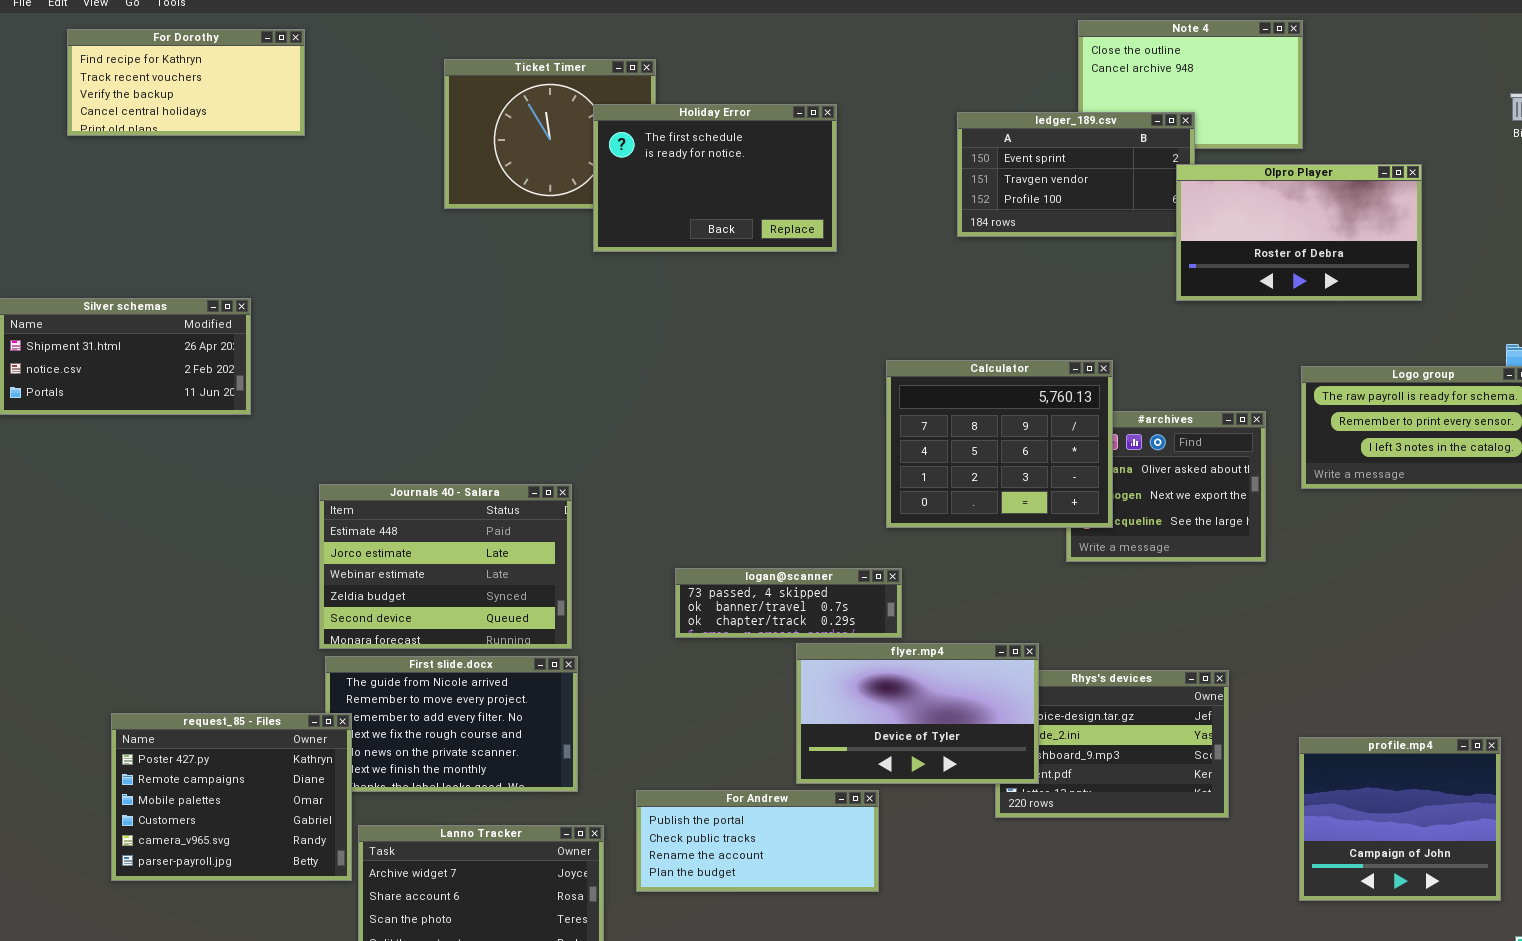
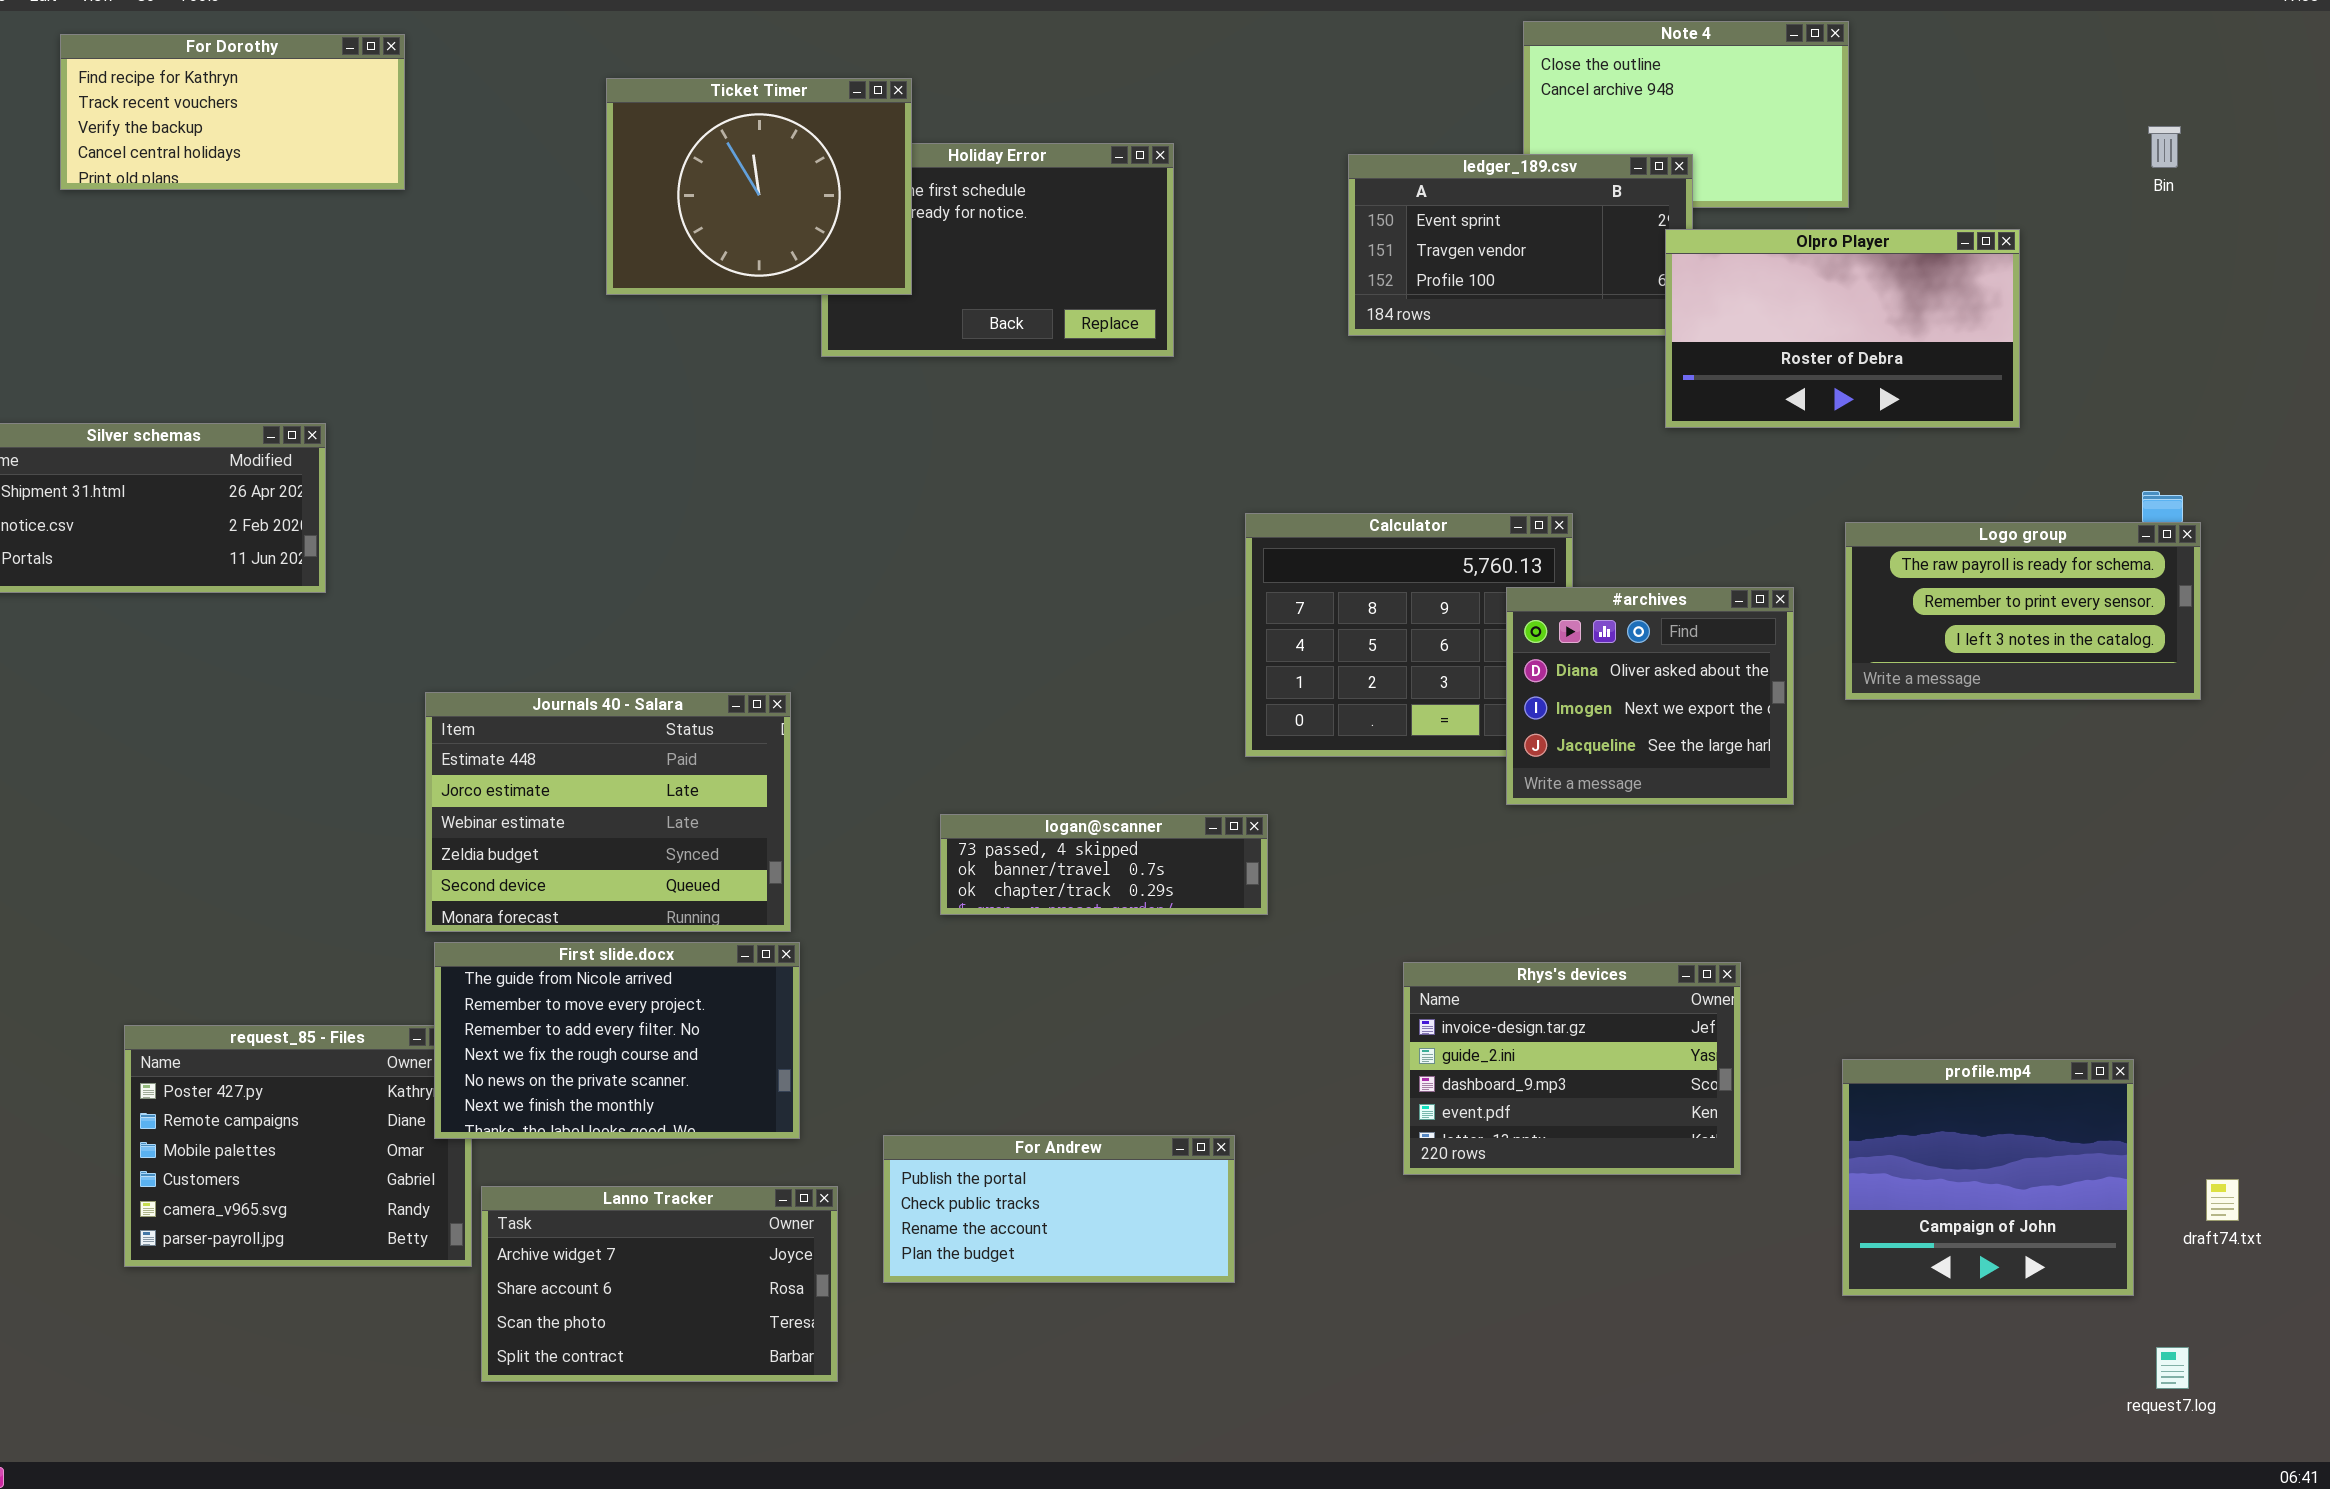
Ticket Timer: [444,59,656,209] -> [606,78,912,295], raised
#archives: [1066,411,1266,562] -> [1506,587,1794,805], raised
flyer.mp4: [796,643,1039,784] -> none, closed
First slide.docx: [325,656,578,792] -> [434,942,800,1139], raised

